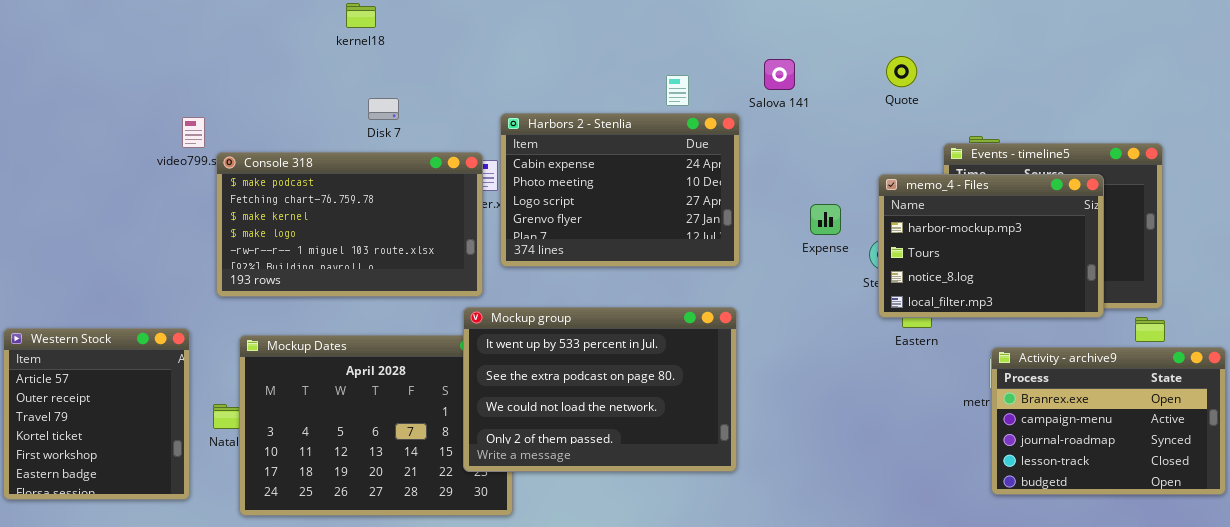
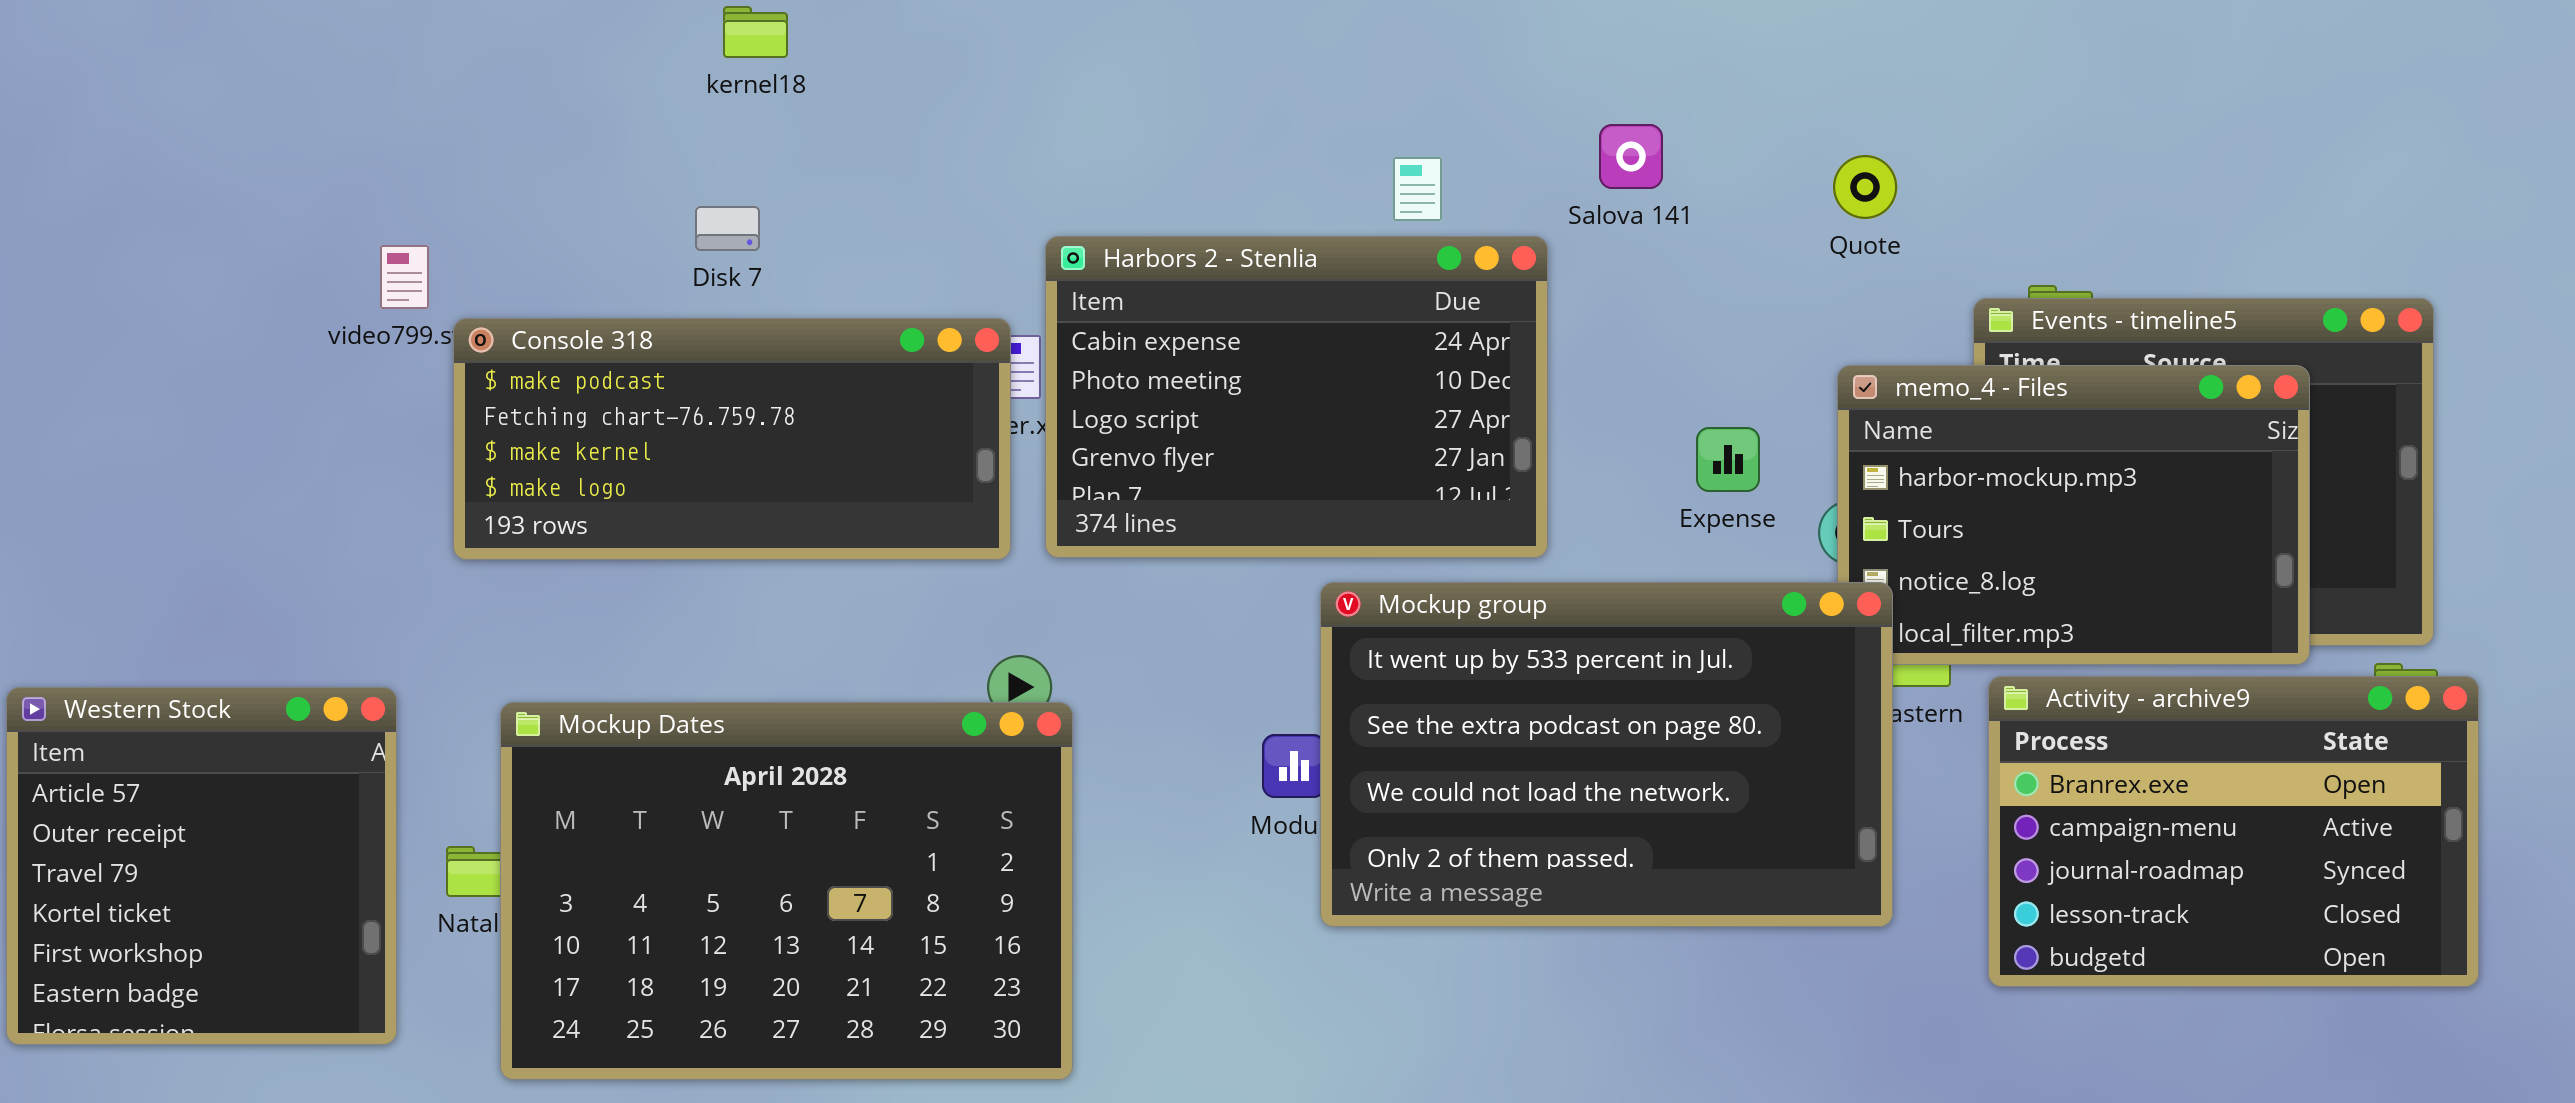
Quote: [886,56,917,87] -> [1833,155,1897,219], moved
Disk 7: [368,98,399,120] -> [695,206,760,251], moved
Console 318: [216,152,483,297] -> [453,318,1011,560], resized
Mockup group: [463,307,737,472] -> [1320,582,1893,927], moved
Activity - archive9: [991,347,1226,495] -> [1988,676,2479,987], moved

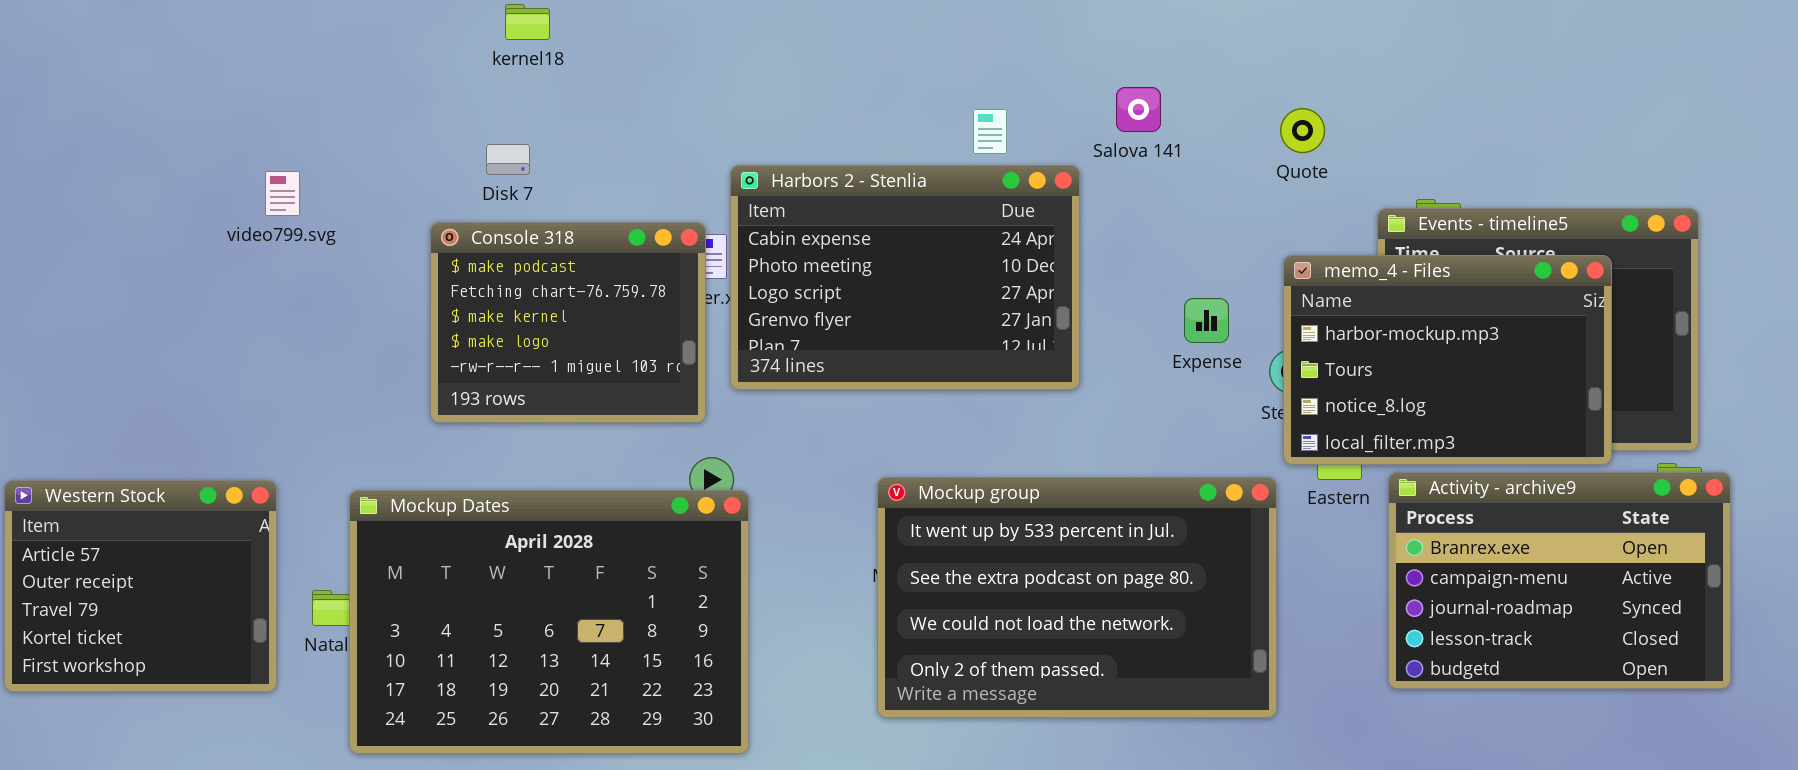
Console 318: [453,318,1011,560] -> [430,222,706,423], resized
Mockup group: [1320,582,1893,927] -> [877,477,1277,718], moved
Western Stock: [6,687,397,1045] -> [4,480,277,692], resized

